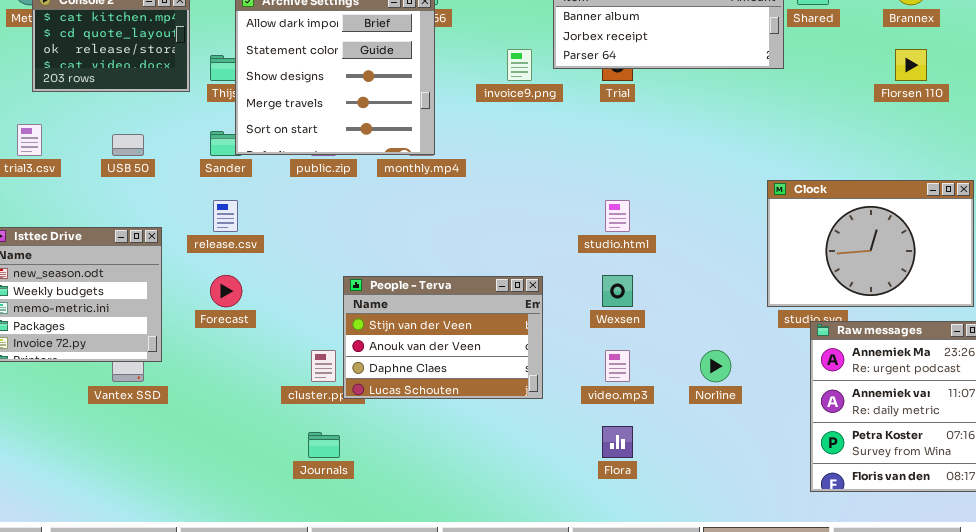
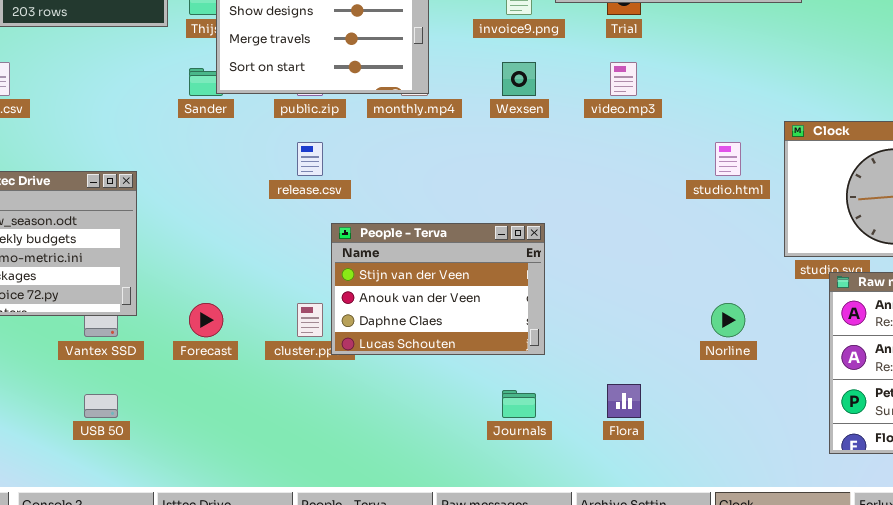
USB 50: [112,134,144,156] -> [84,394,118,418], moved
release.csv: [213,200,238,232] -> [297,142,323,176], moved
studio.html: [605,200,630,232] -> [715,142,741,176], moved
Forecast: [210,275,242,307] -> [189,303,223,337], moved
Wexsen: [602,275,633,307] -> [502,62,536,96], moved
video.mp3: [605,350,630,382] -> [610,62,637,96], moved
Journals: [308,432,340,458] -> [502,390,536,418], moved

